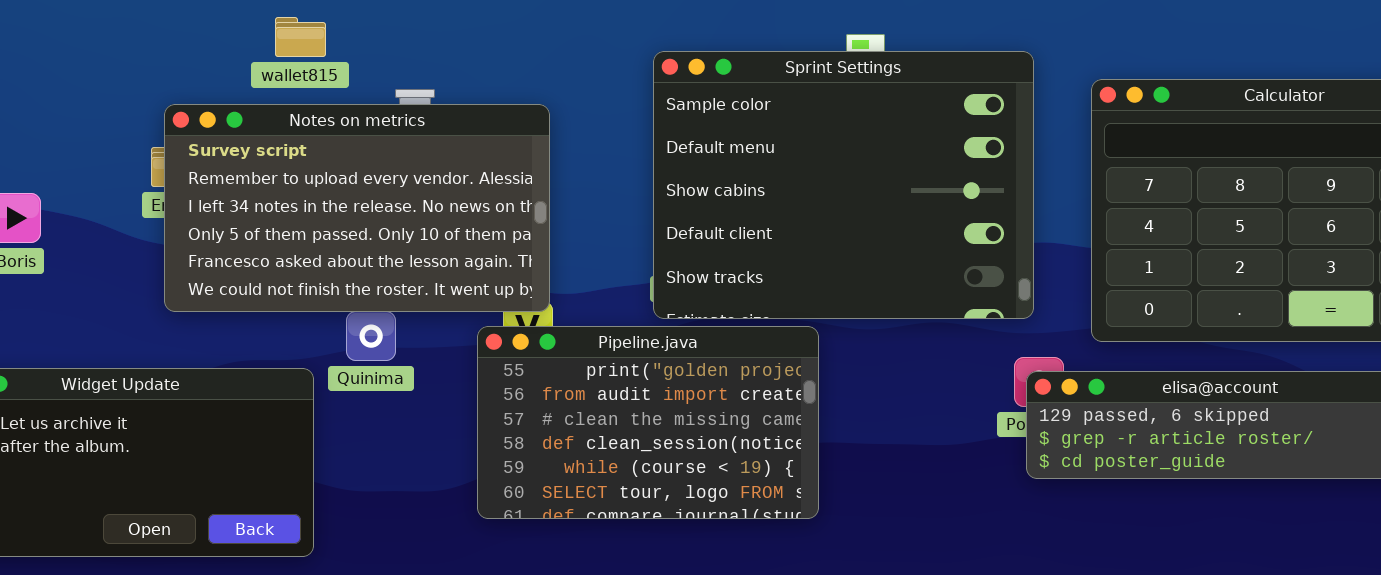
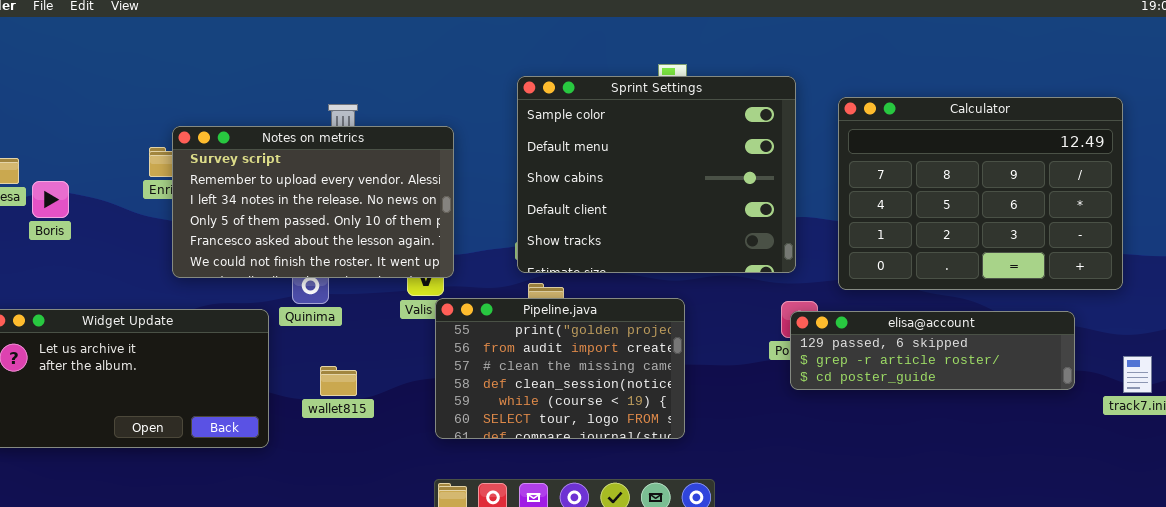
wallet815: [275,17,326,57] -> [320,366,357,396], moved
Notes on metrics: [164,104,550,312] -> [172,126,454,278], moved
Pipeline.java: [477,326,819,519] -> [435,298,685,439], moved

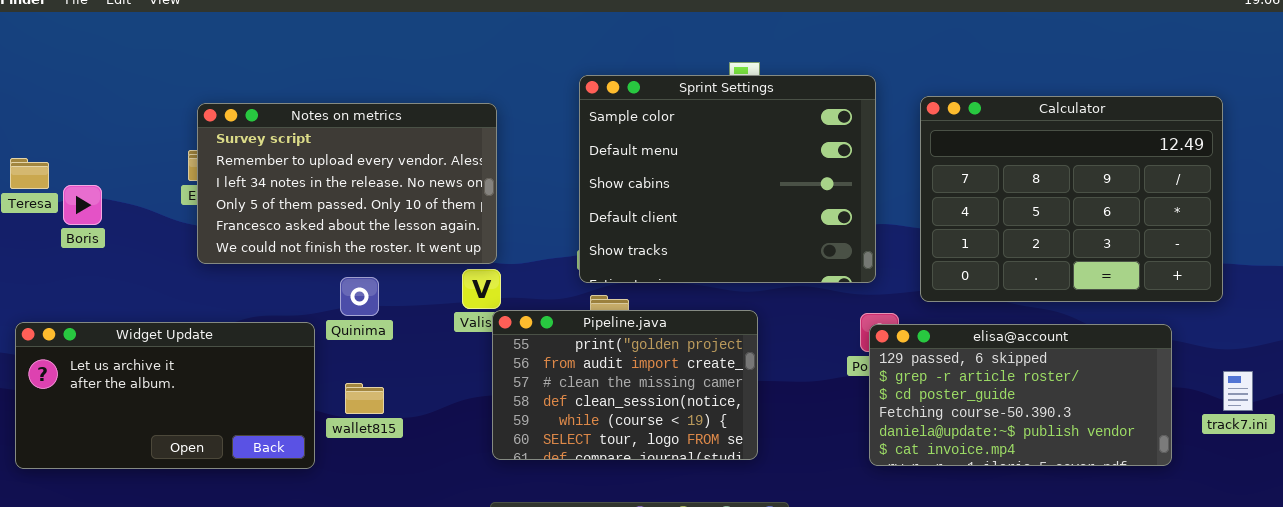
Notes on metrics: [172,126,454,278] -> [197,103,497,264], moved
elisa@account: [790,311,1075,390] -> [869,324,1172,466], resized
wallet815: [320,366,357,396] -> [345,383,384,414], moved

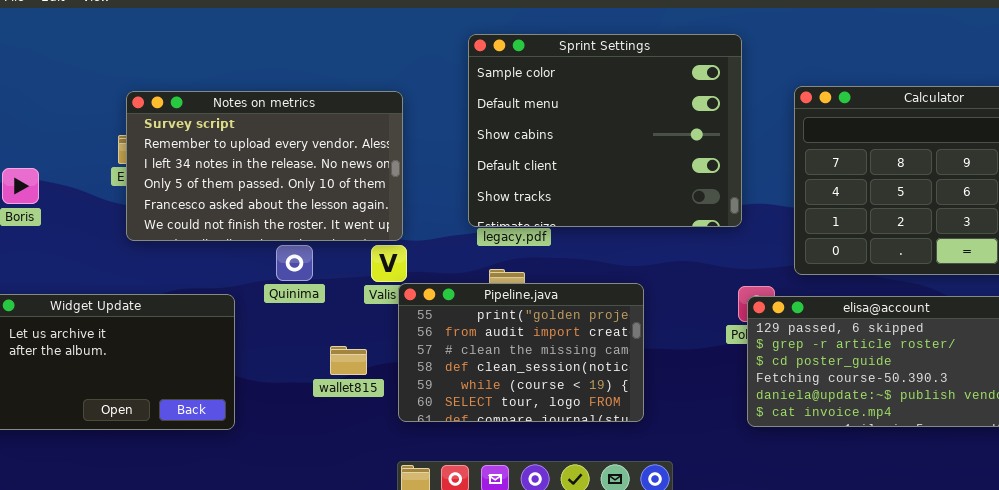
Sprint Settings: [579,75,876,283] -> [468,34,742,227], moved
Quinima: [340,277,379,316] -> [276,245,313,281], moved
wallet815: [345,383,384,414] -> [330,346,367,375], moved

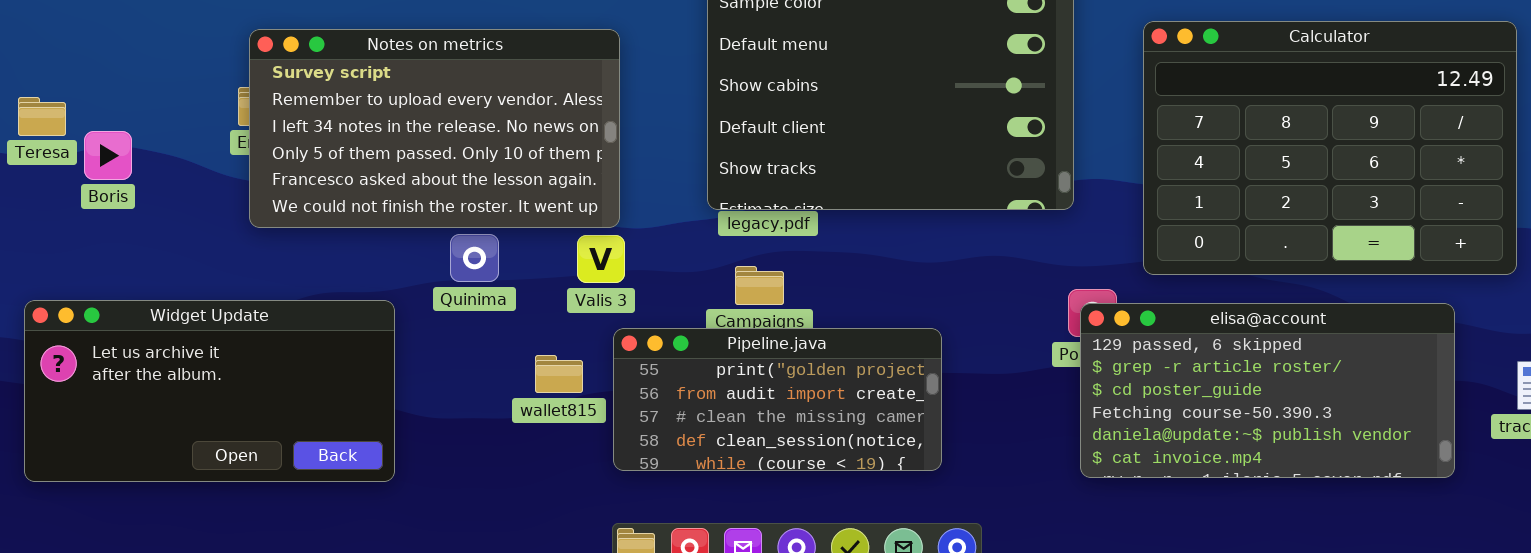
Pipeline.java: [398,283,644,422] -> [613,328,942,471], resized
wallet815: [330,346,367,375] -> [535,355,583,393], moved

